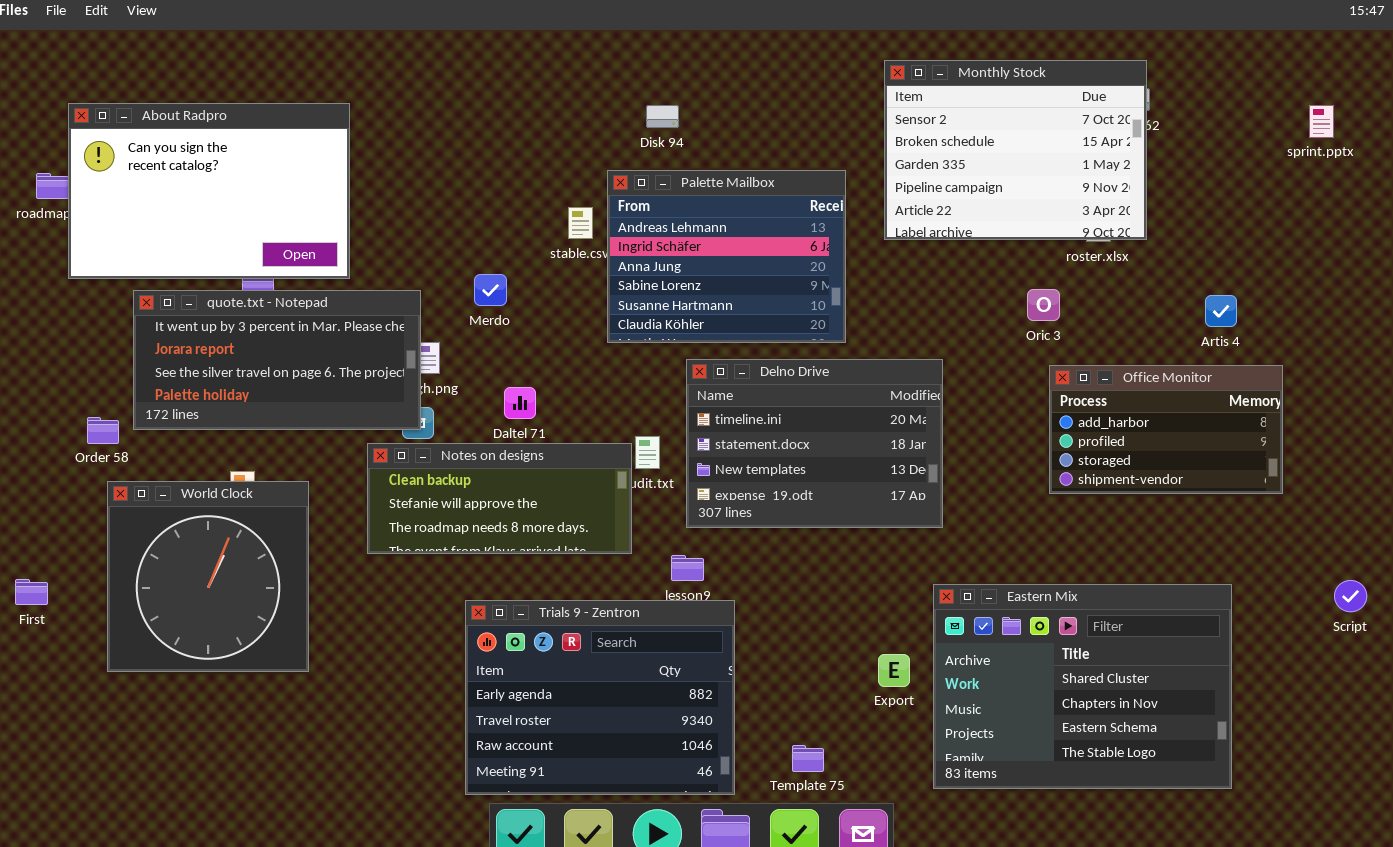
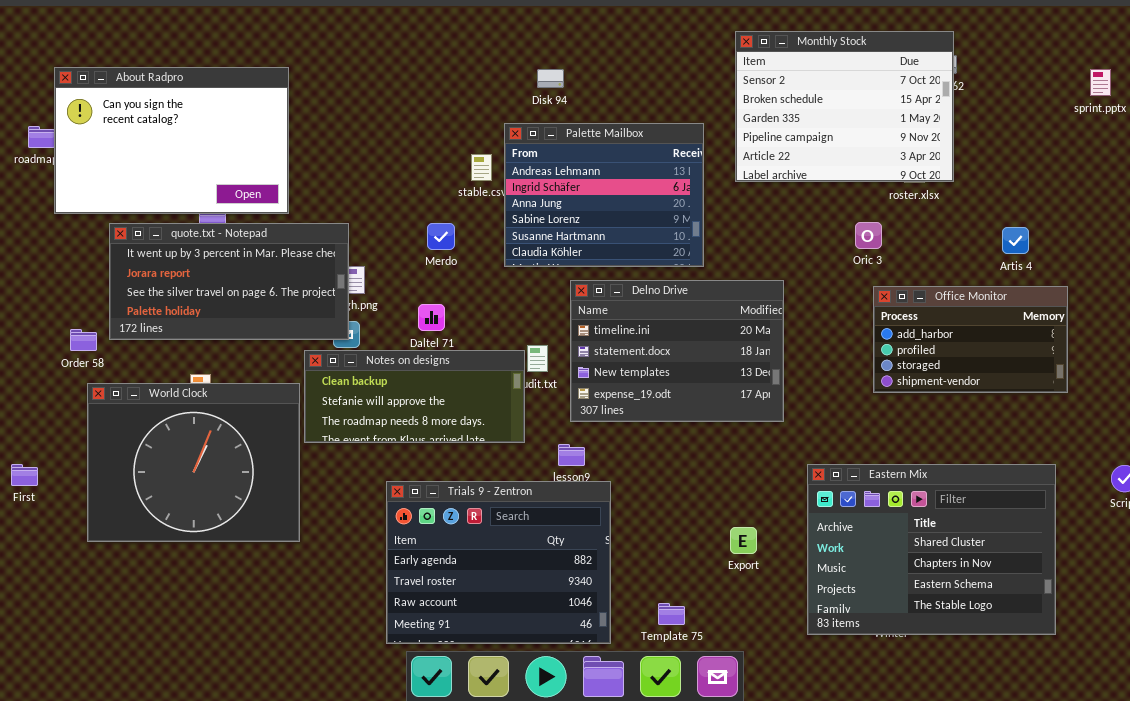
Merdo: [474,274,507,306] -> [427,223,455,250], moved
World Clock: [107,481,309,672] -> [87,383,300,542], resized
Eastern Mix: [933,584,1232,789] -> [807,464,1056,635], moved

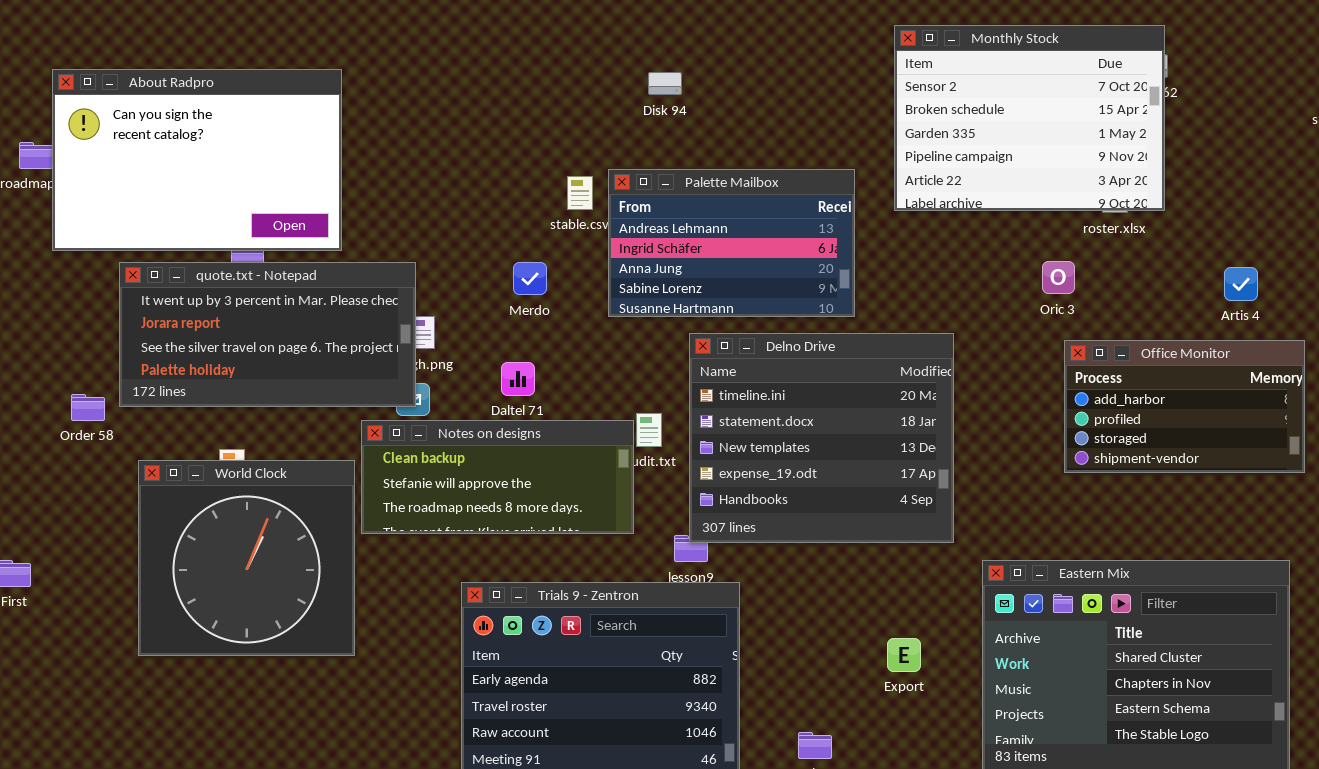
Palette Mailbox: [504,123,704,267] -> [608,169,855,317], resized
Delno Drive: [570,280,784,422] -> [689,333,954,543], resized
World Clock: [87,383,300,542] -> [138,460,355,656], resized

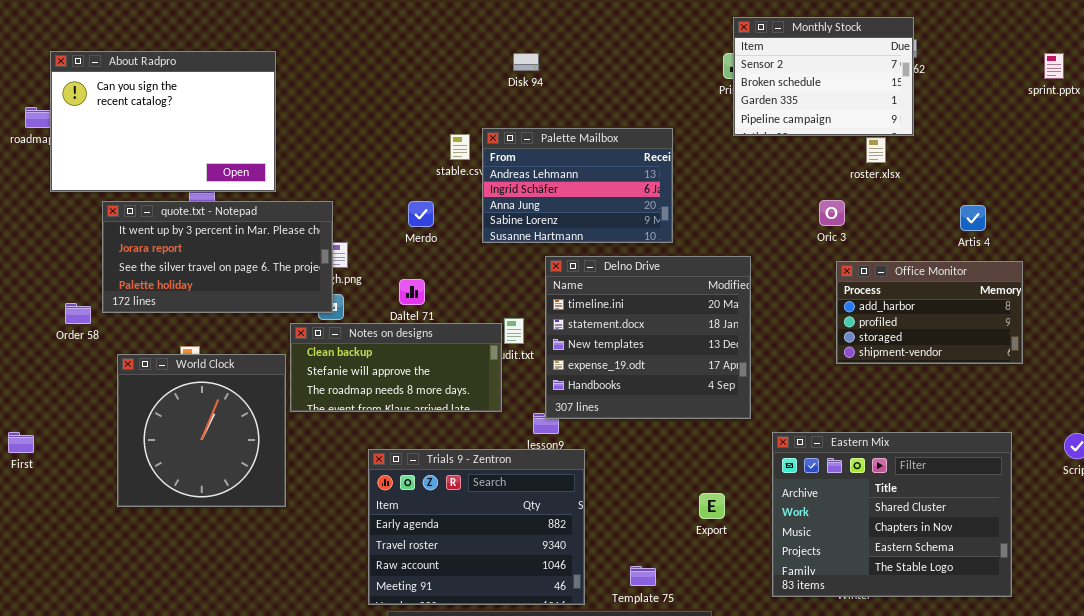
Monthly Stock: [894,25,1165,211] -> [733,17,914,136], resized

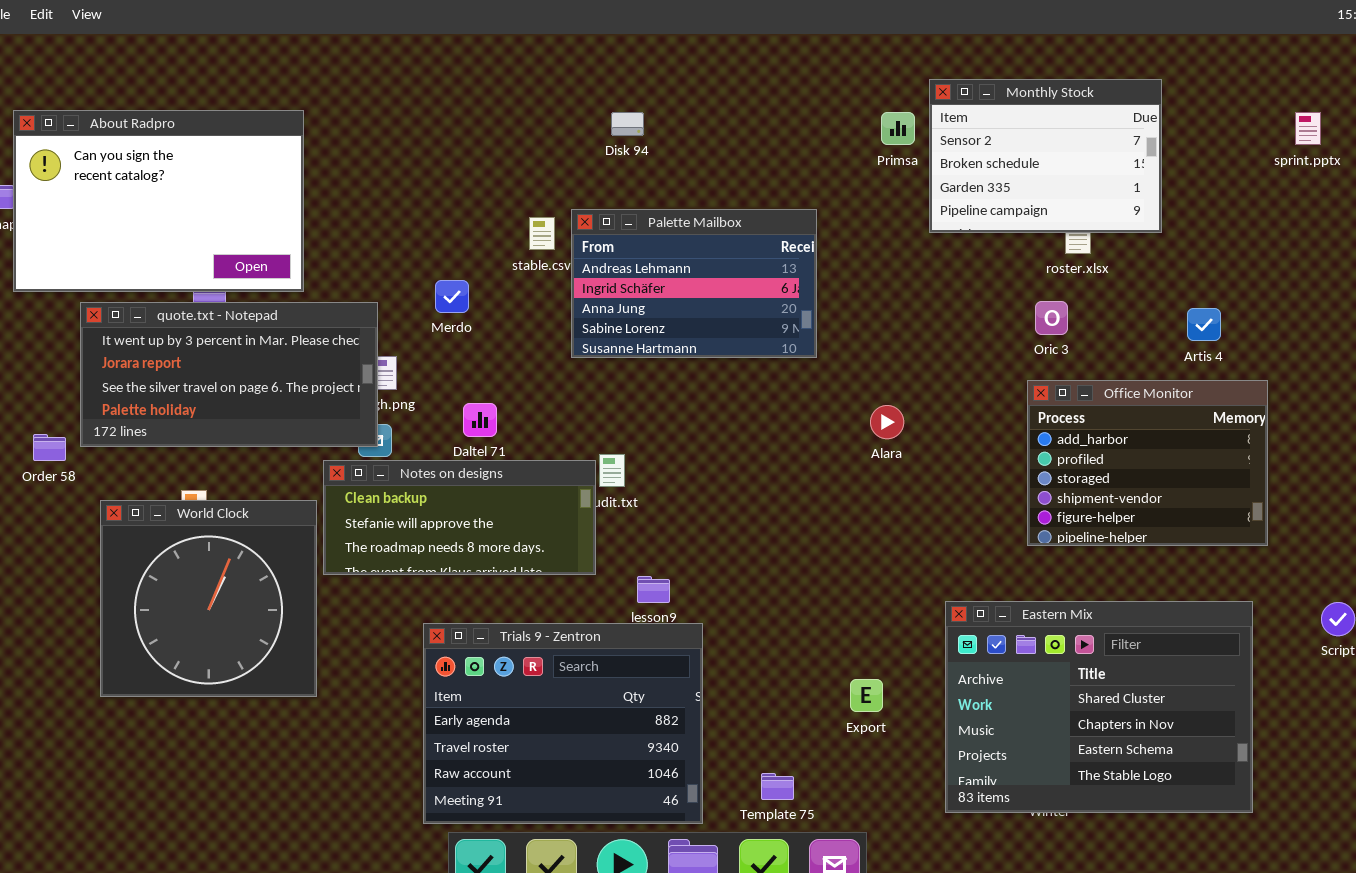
Monthly Stock: [733,17,914,136] -> [929,79,1162,233], moved
Oric 3: [819,200,845,226] -> [1035,301,1068,335], moved
Merdo: [408,201,434,227] -> [435,280,469,313], moved
Delno Drive: [545,256,751,419] -> none, closed
Office Monitor: [836,261,1023,364] -> [1027,380,1268,546], resized

